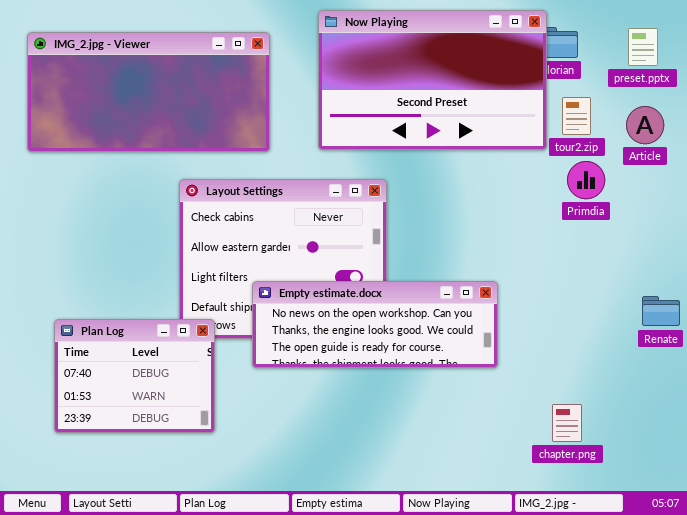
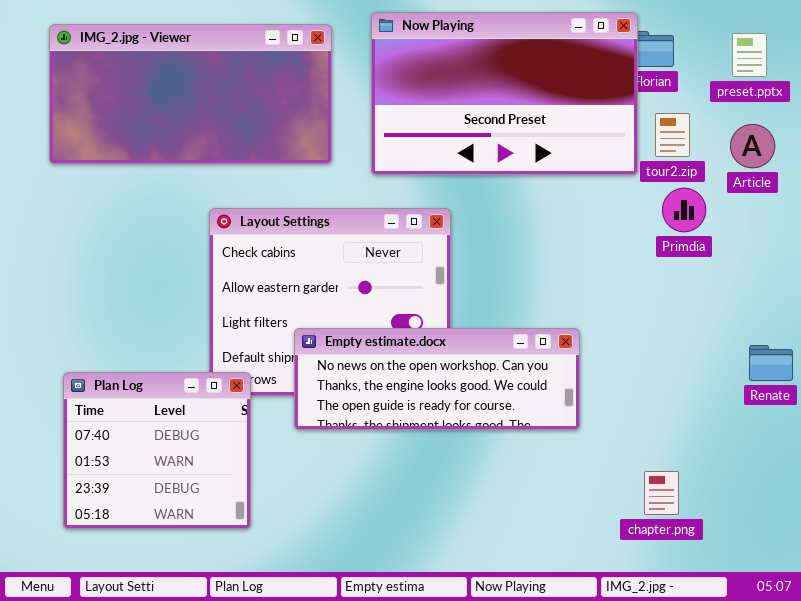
IMG_2.jpg - Viewer: [27,32,270,152] -> [49,24,332,164], moved
Plan Log: [54,319,215,433] -> [63,372,251,529], resized

